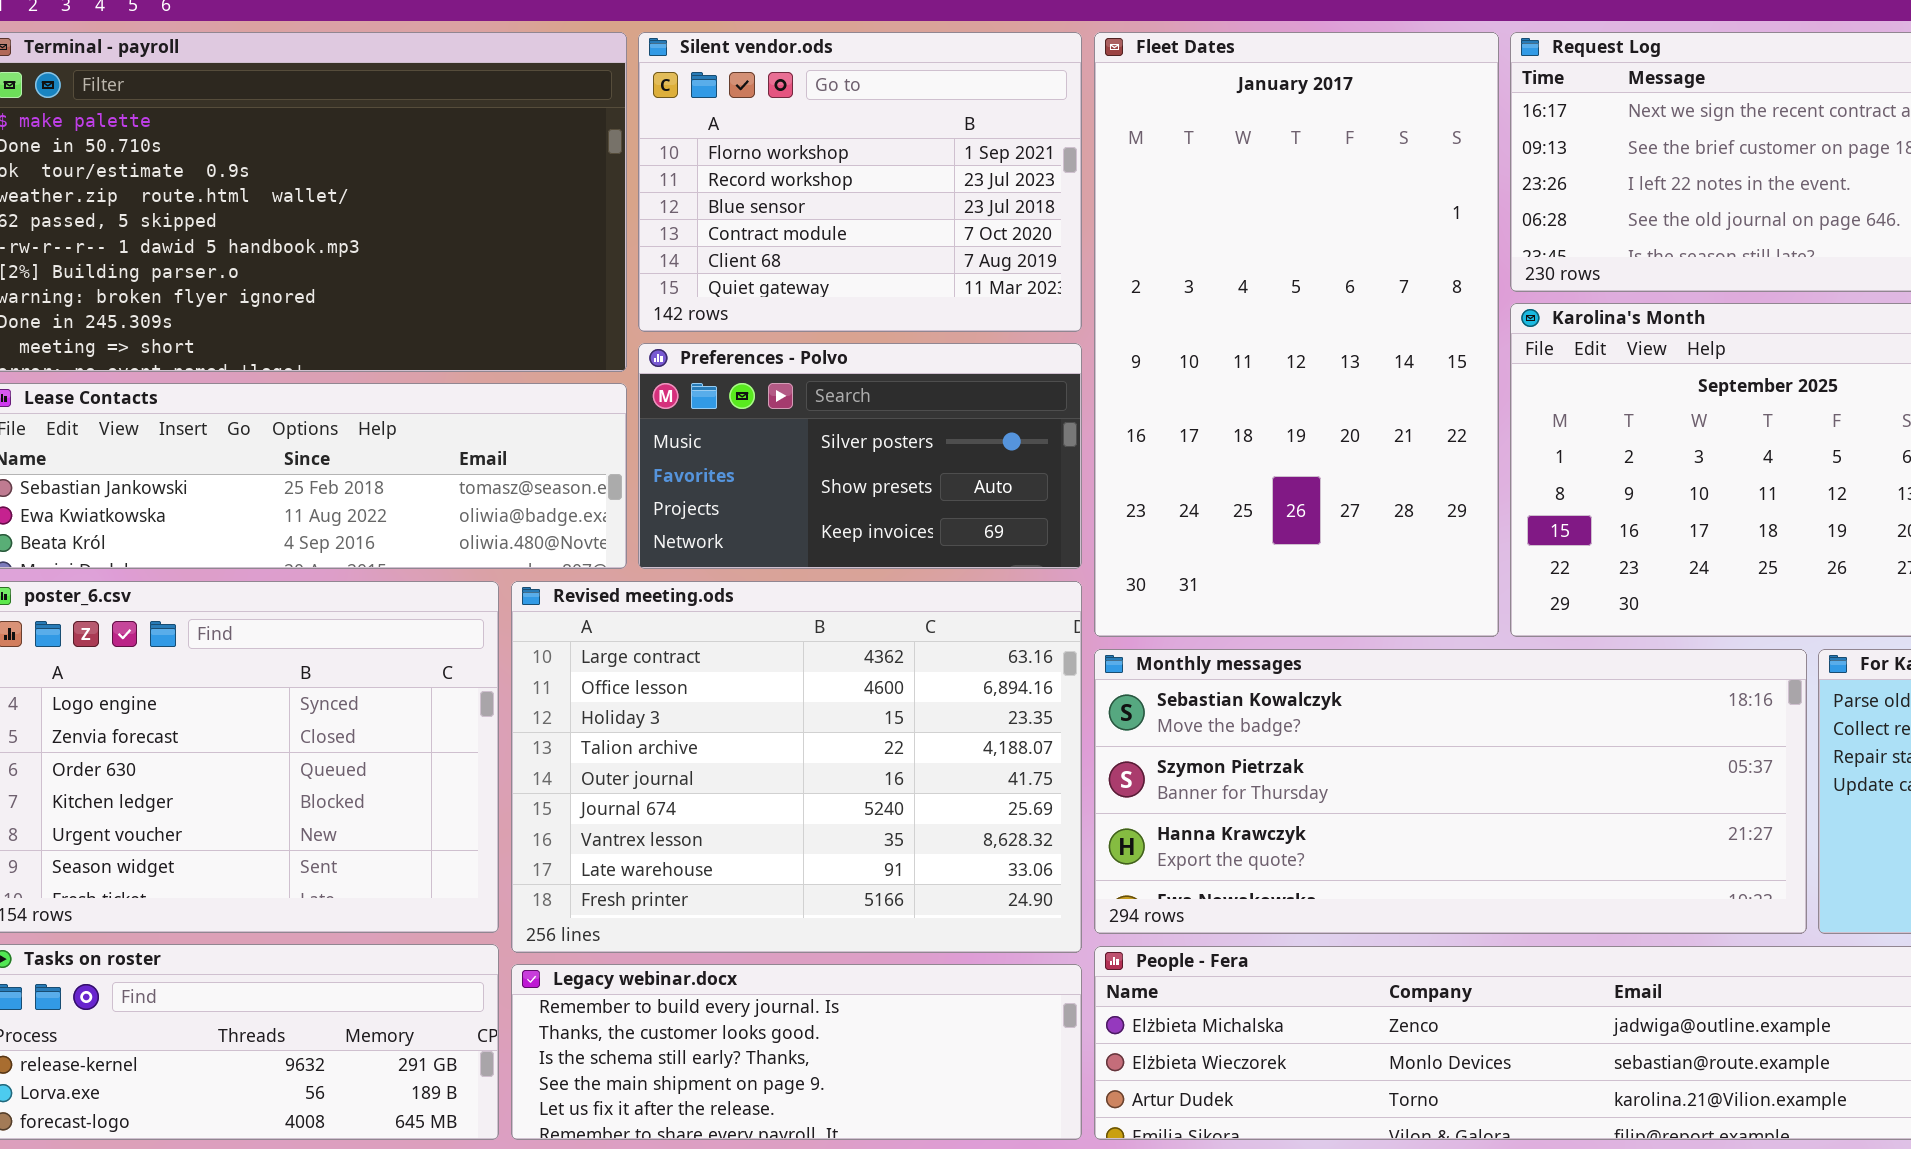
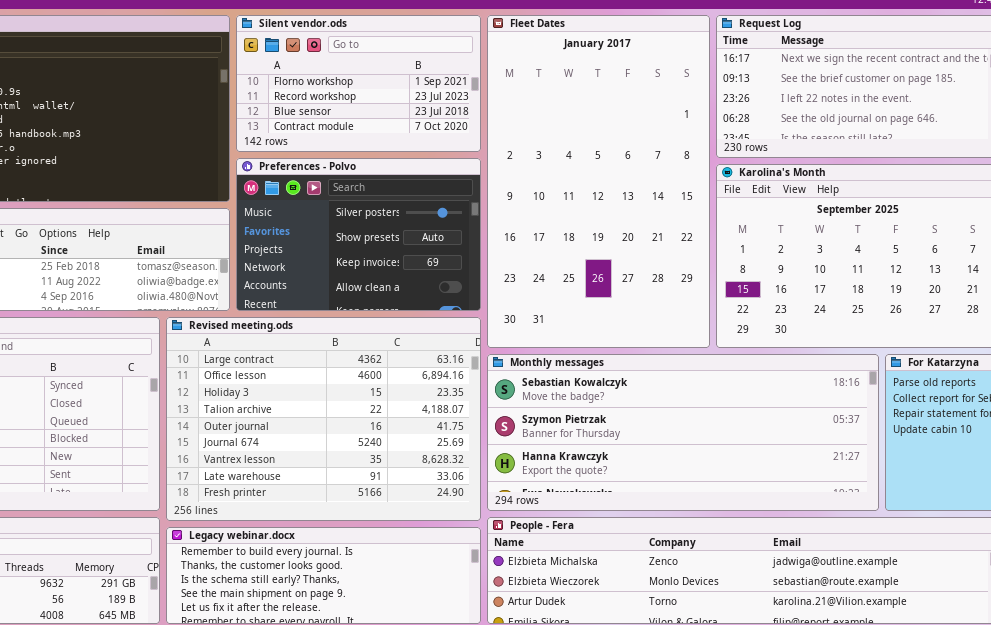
Silent vendor.ods: [638,32,1082,332] -> [236,15,481,152], resized
Preferences - Polvo: [638,343,1082,569] -> [236,158,481,311], resized

